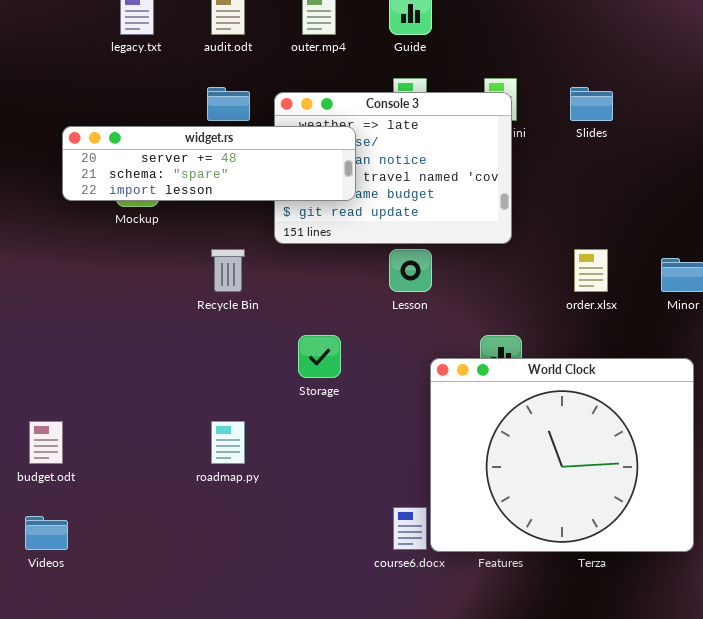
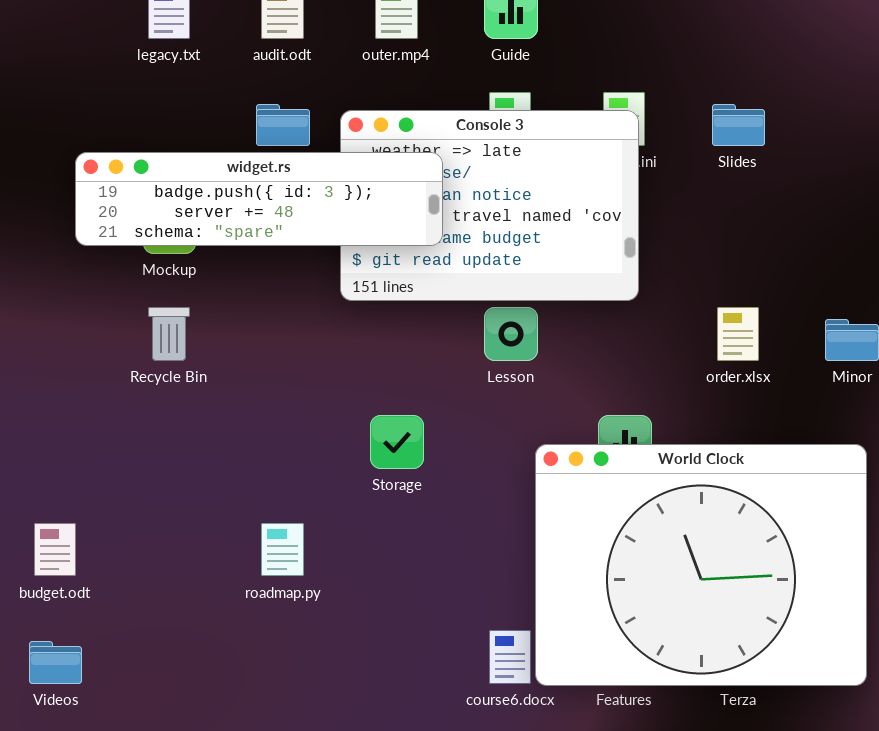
widget.rs: [62,126,356,201] -> [75,152,443,246], scrolled up 1 row
Recycle Bin: [211,249,245,292] -> [148,307,190,361], moved

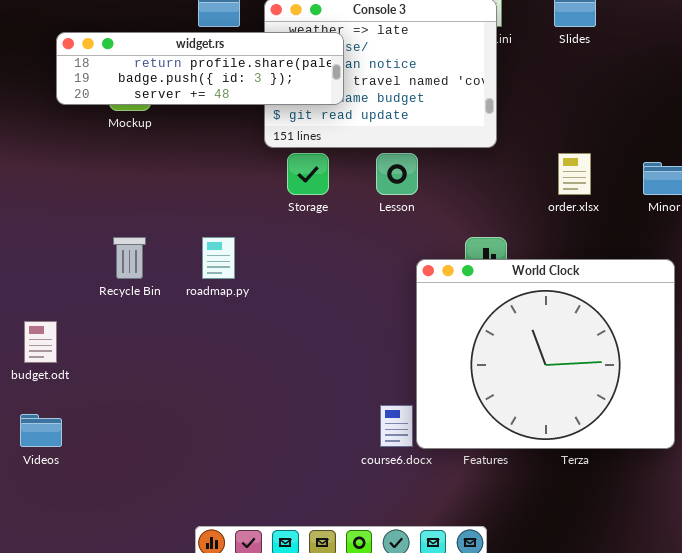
widget.rs: [75,152,443,246] -> [56,32,344,105], scrolled up 1 row
Recycle Bin: [148,307,190,361] -> [113,237,146,279], moved
Storage: [370,415,424,469] -> [287,153,329,195], moved
roadmap.py: [261,523,304,576] -> [202,237,235,279], moved

